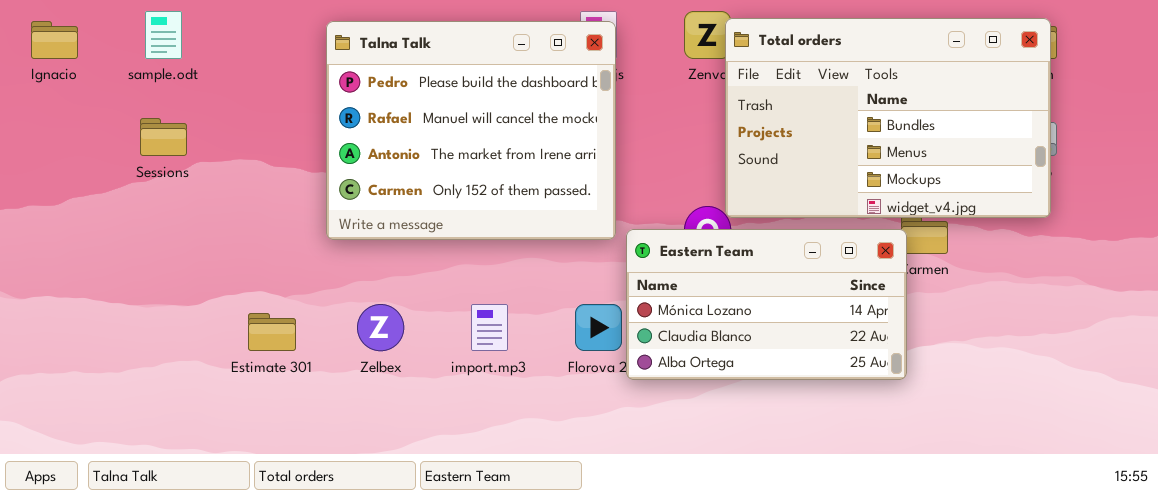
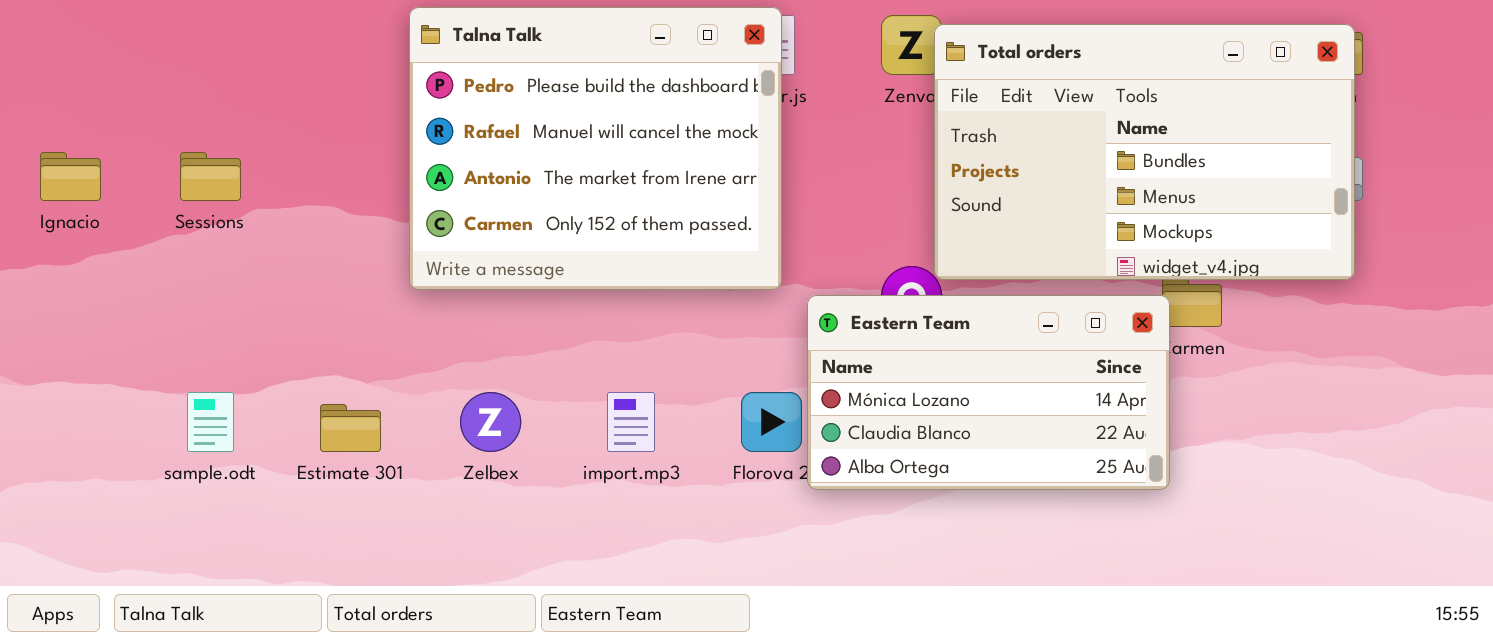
sample.odt: [145,11,182,59] -> [187,392,234,452], moved
Ignacio: [31,21,78,59] -> [40,152,101,201], moved
Talna Talk: [326,21,616,240] -> [409,7,782,290], moved

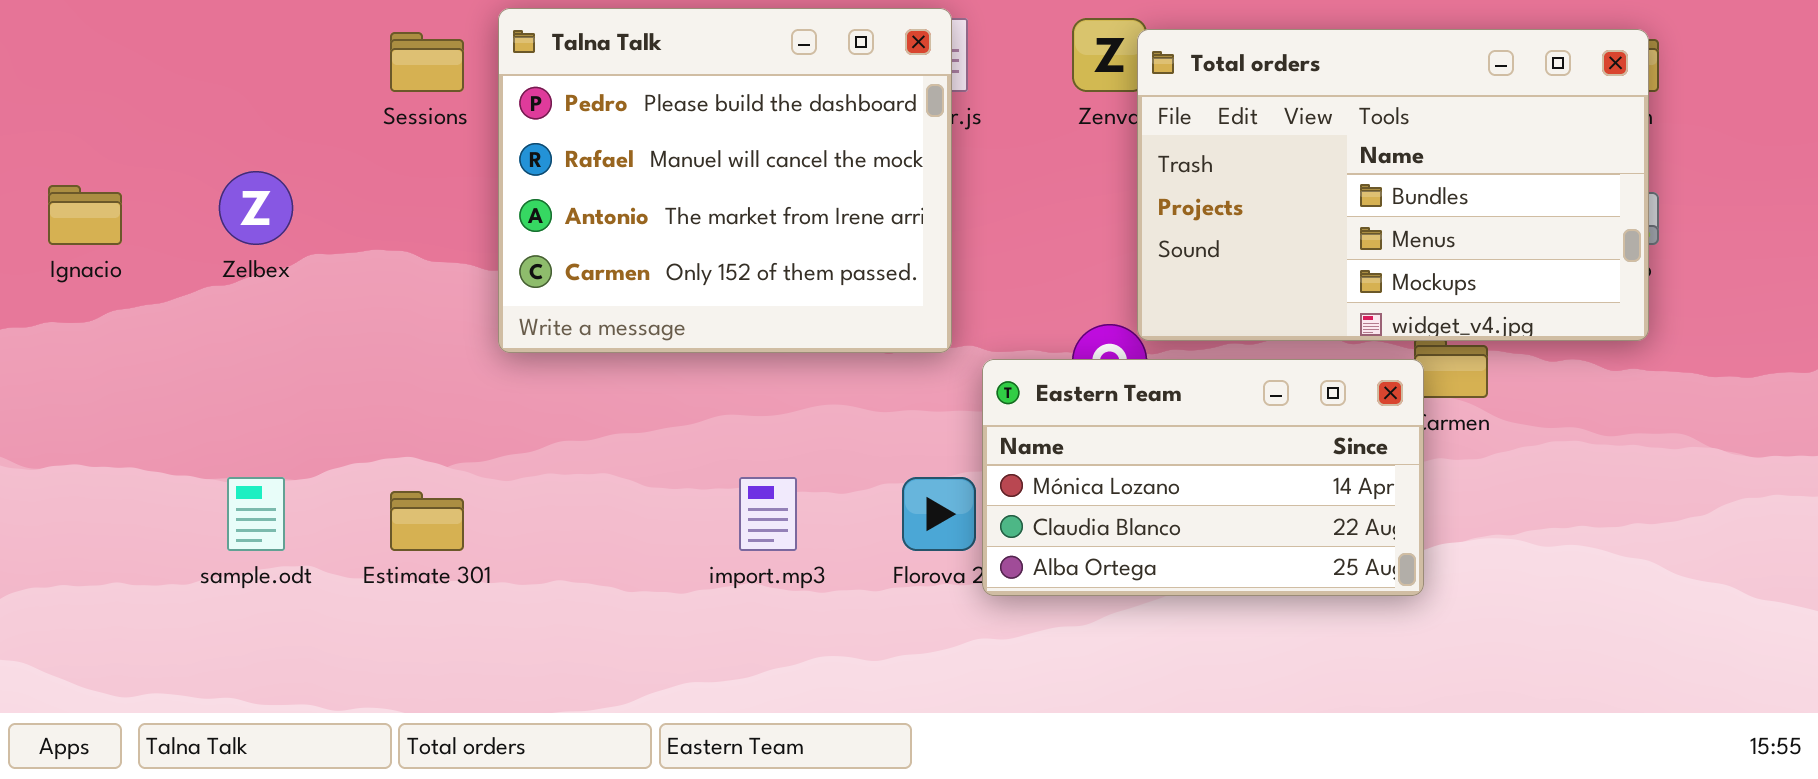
Sessions: [180,152,241,201] -> [390,32,464,92], moved
Zelbex: [460,392,521,452] -> [219,171,293,245], moved

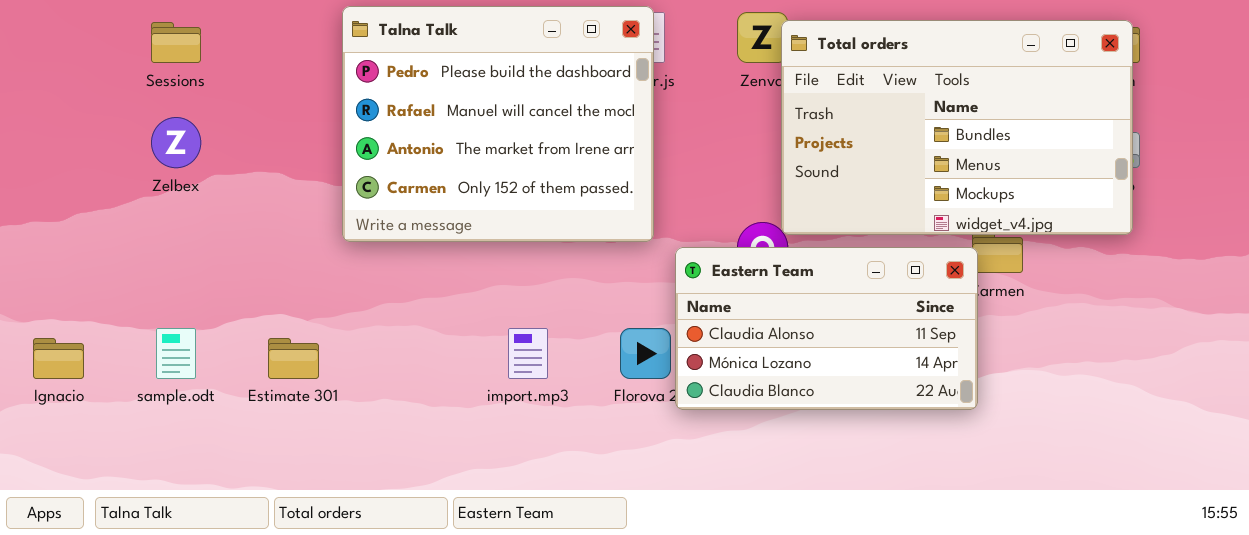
Sessions: [390,32,464,92] -> [151,22,201,63], moved
Ignacio: [48,185,122,245] -> [33,338,84,379], moved
Eastern Team: [982,359,1424,596] -> [675,247,978,410], scrolled up 1 row

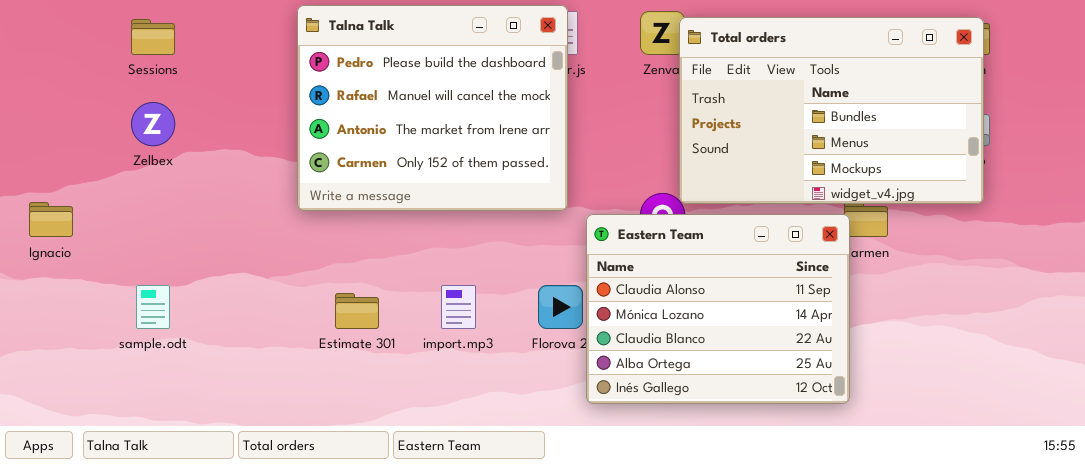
Eastern Team: [675,247,978,410] -> [586,214,850,404], resized
Ignacio: [33,338,84,379] -> [29,202,73,237], moved
Estimate 301: [268,338,319,379] -> [335,293,379,329], moved

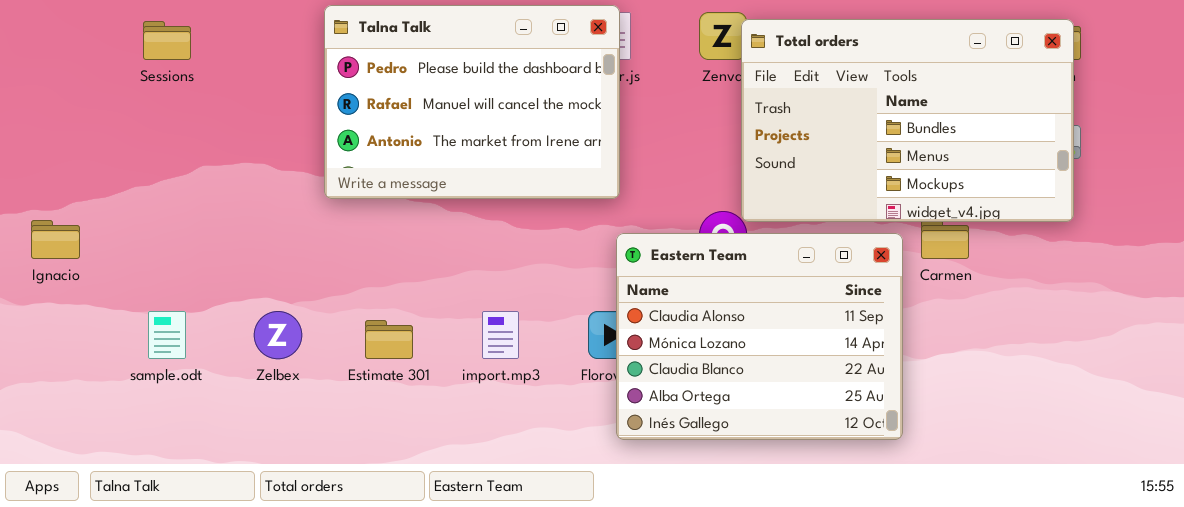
Talna Talk: [297,5,568,211] -> [324,5,620,199], resized
Zelbex: [131,102,175,146] -> [254,311,302,359], moved
Eastern Team: [586,214,850,404] -> [616,233,903,440], moved

